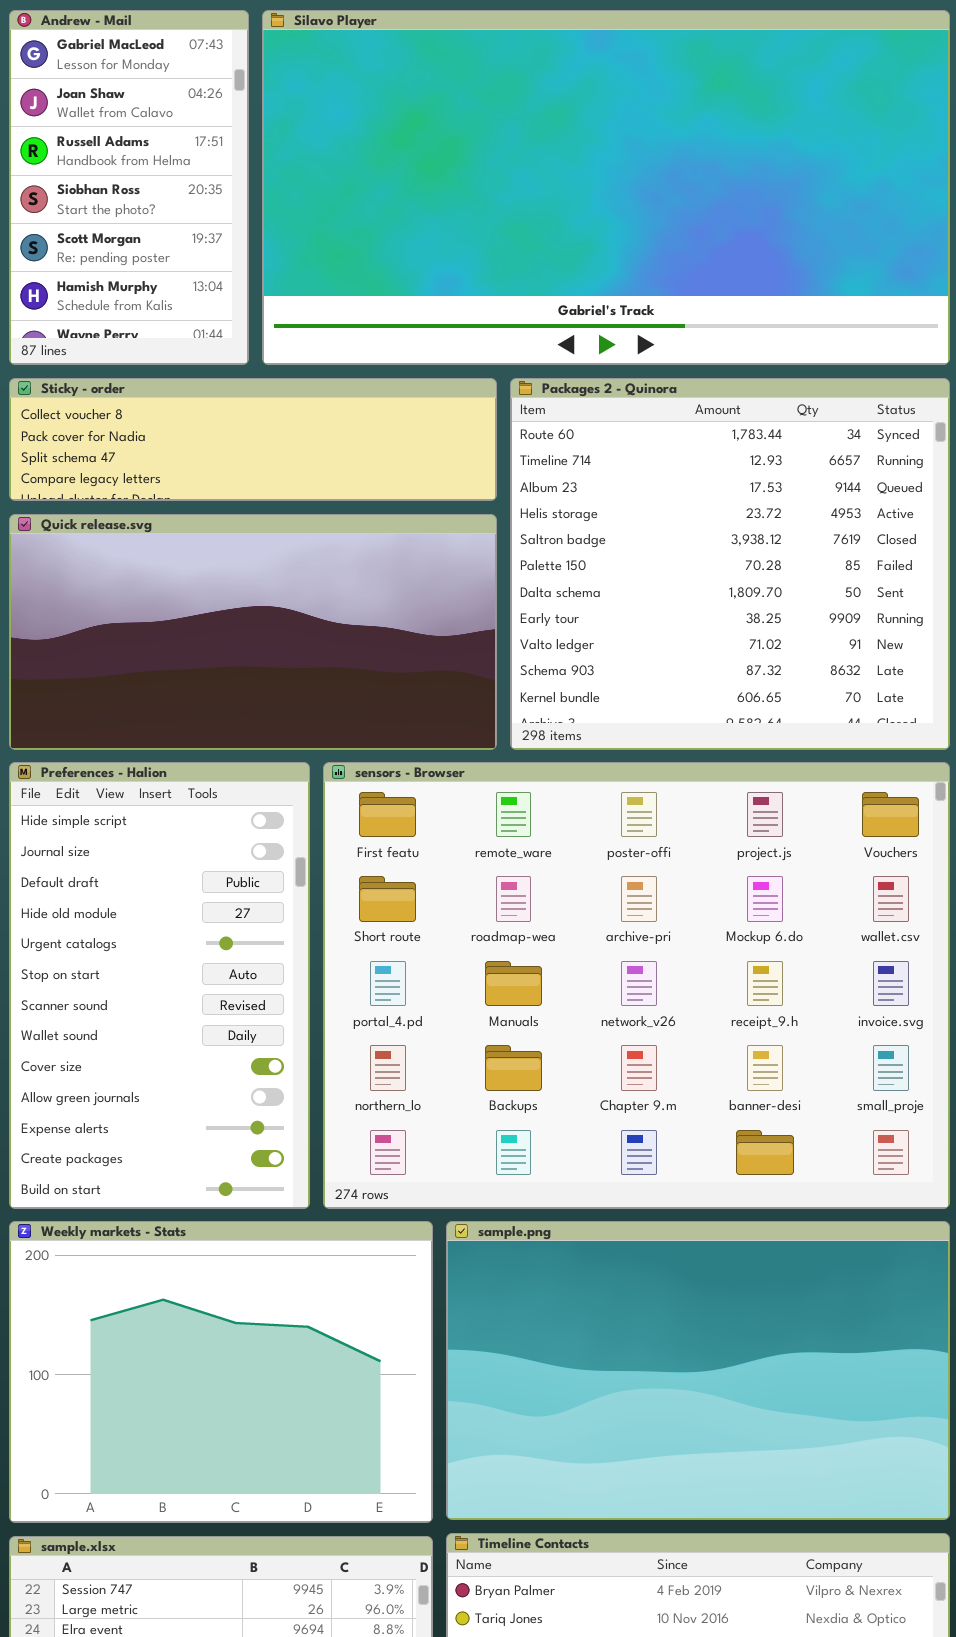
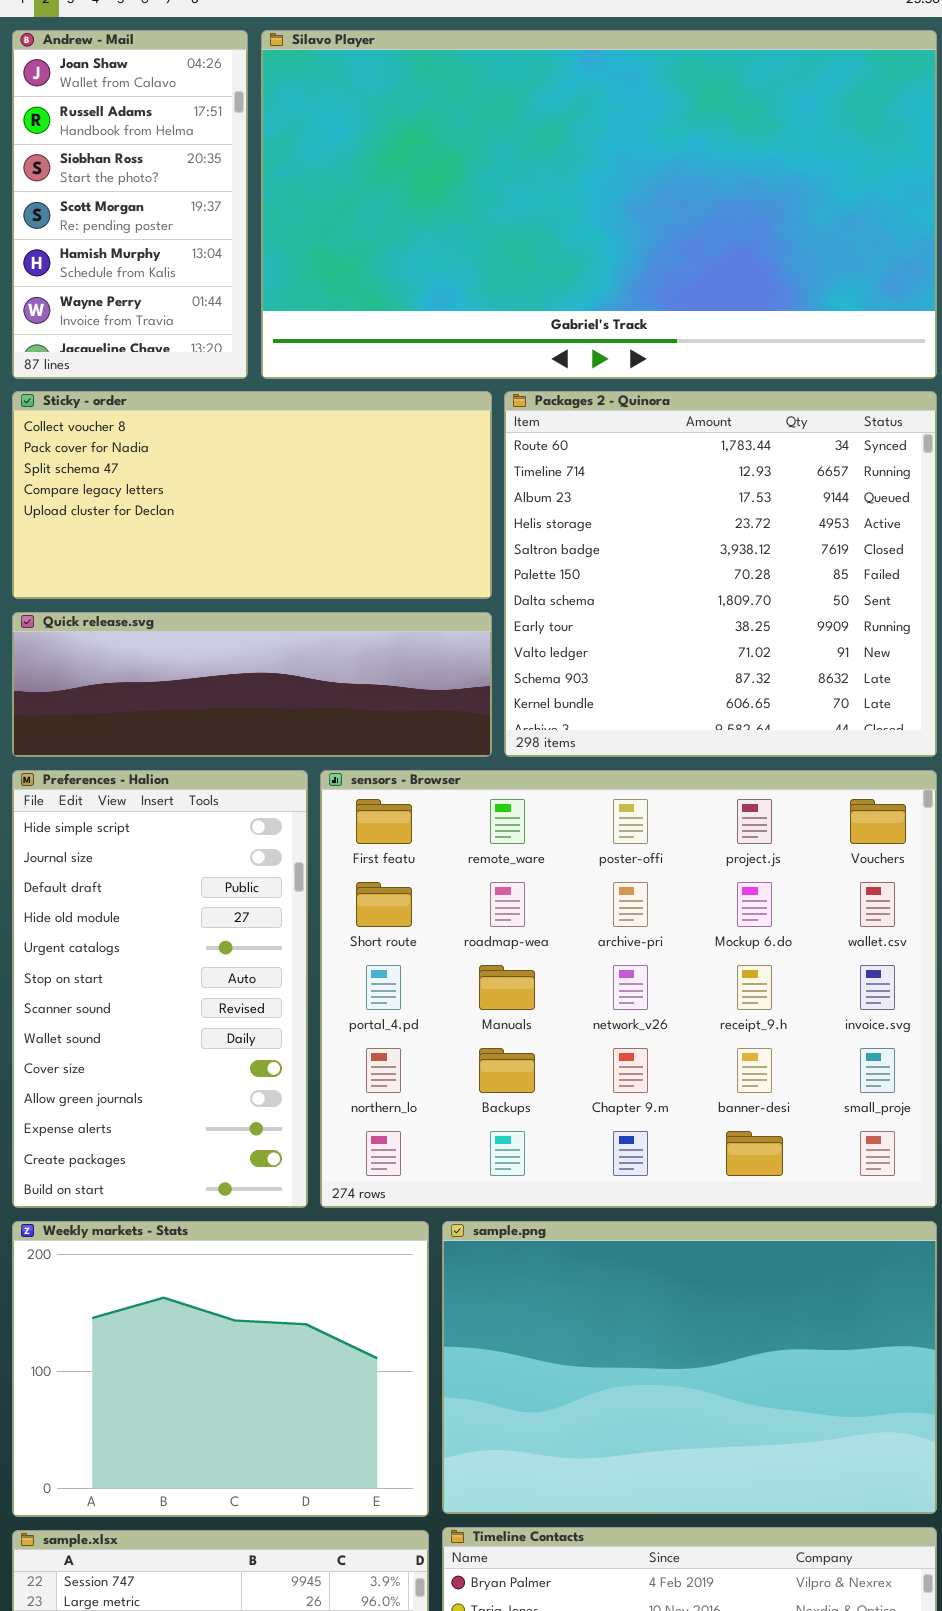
Andrew - Mail: [9,10,249,365] -> [12,30,248,379], scrolled down 1 row
Sticky - order: [9,378,497,501] -> [12,391,492,599], resized
Quick release.svg: [9,514,497,750] -> [12,612,492,757], resized

